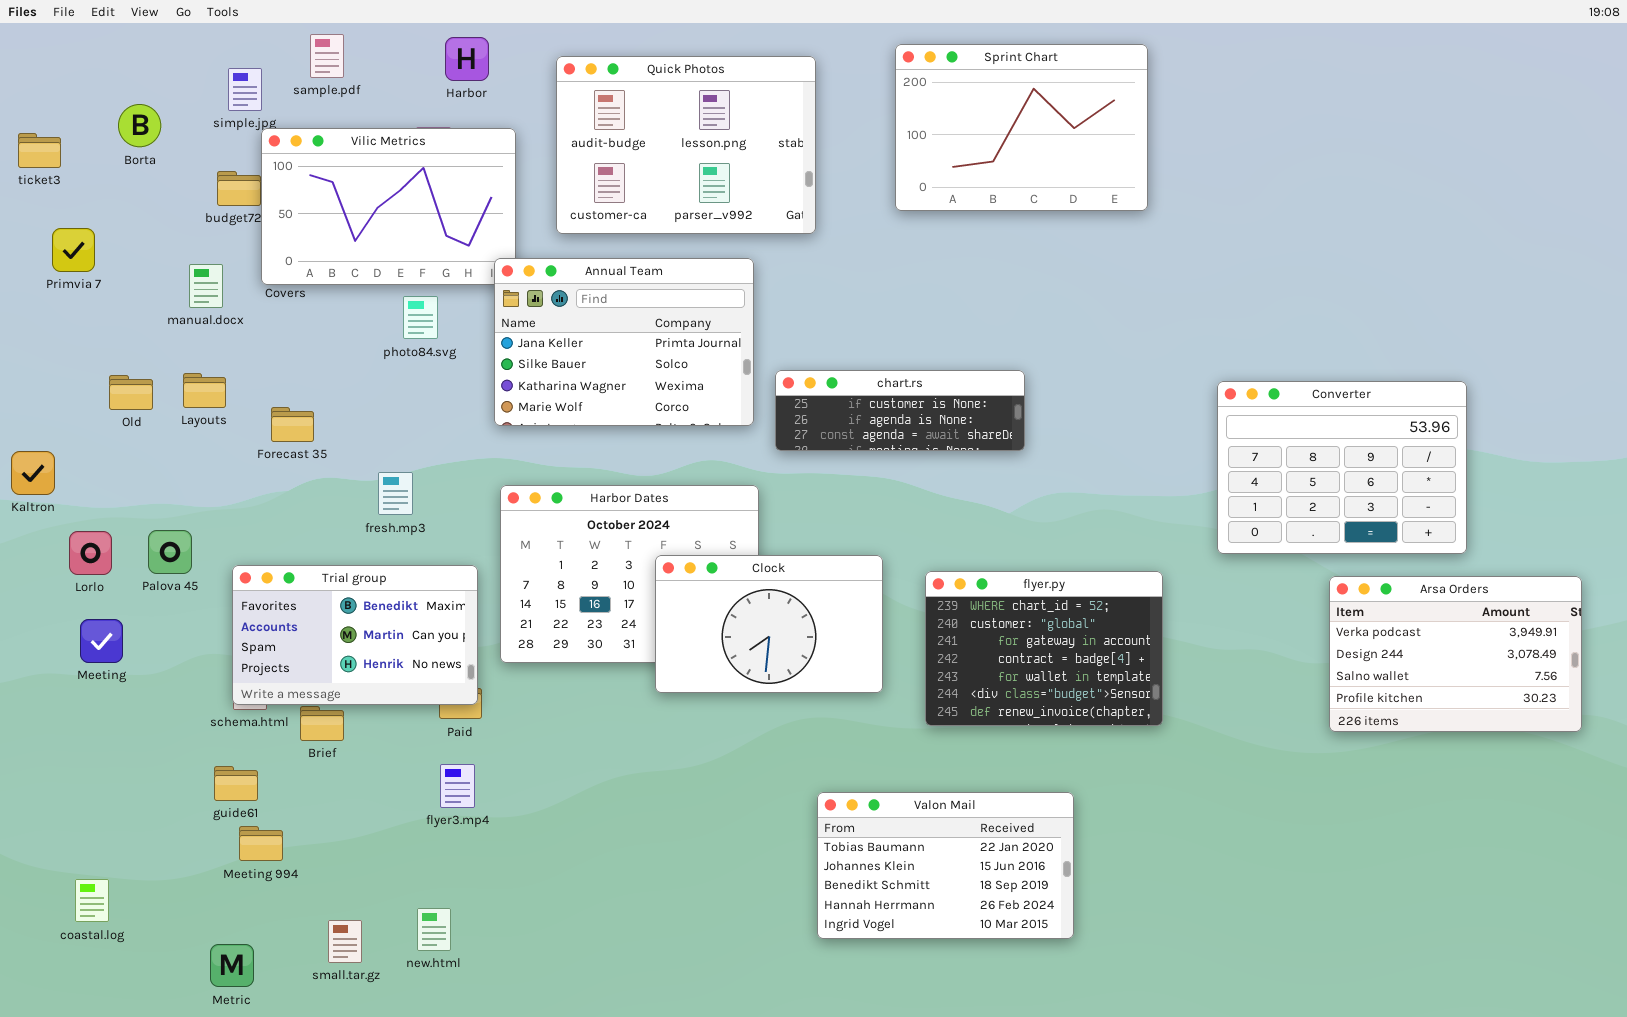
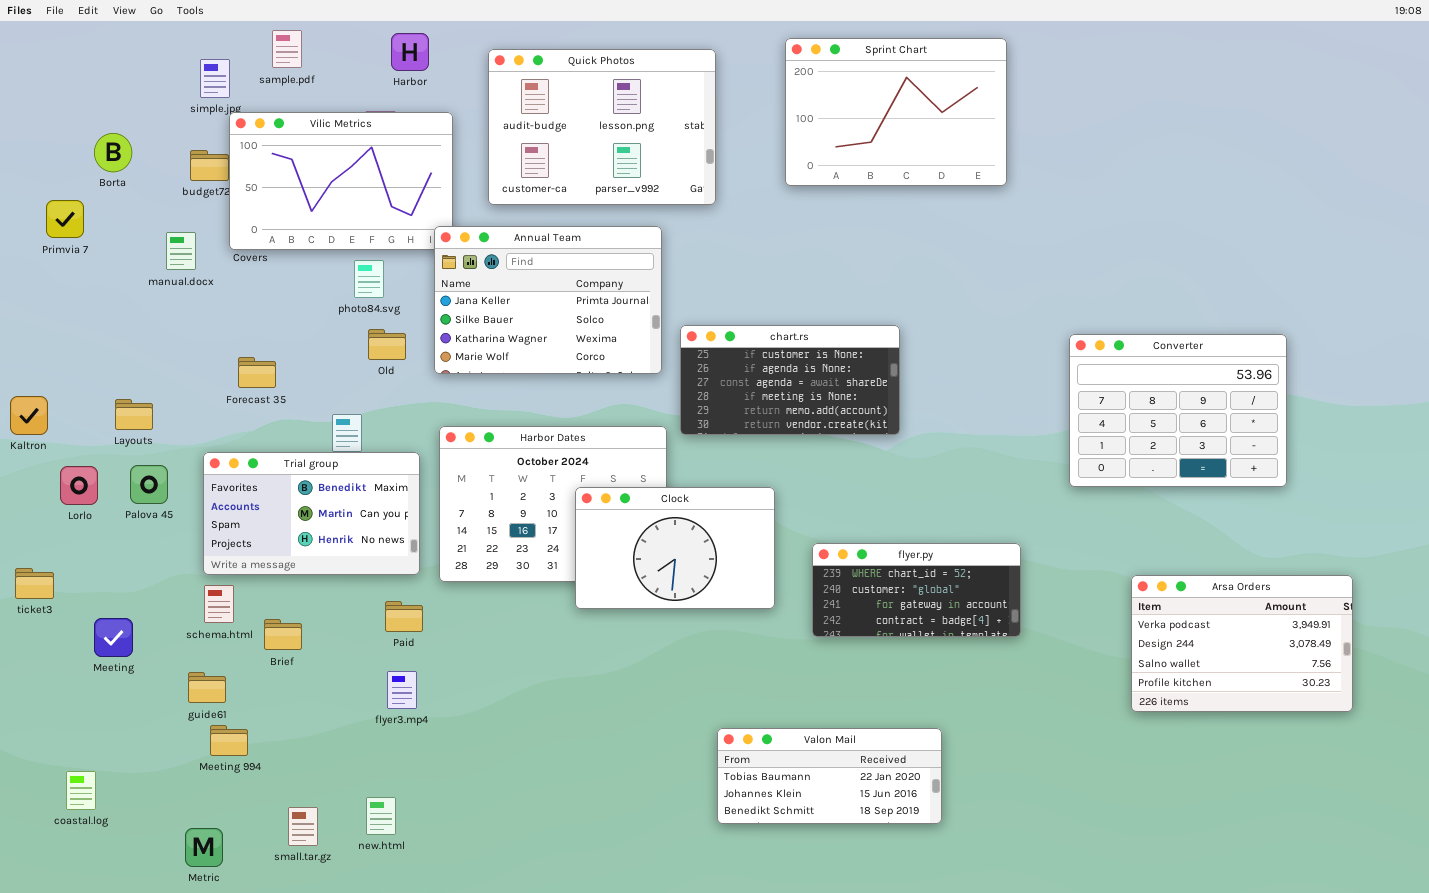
Borta: [118,104,161,147] -> [94,133,132,172], moved
ticket3: [18,133,61,168] -> [15,568,54,599], moved
chart.rs: [775,370,1025,451] -> [680,325,900,435], resized
Layouts: [183,373,226,408] -> [115,399,153,430], moved
Old: [109,375,153,410] -> [368,329,406,360], moved
Trial group: [232,565,478,705] -> [203,452,420,575], moved
flyer.py: [925,571,1163,726] -> [812,543,1021,637], resized
Arsa Orders: [1329,576,1582,732] -> [1131,575,1353,712], moved
Meeting: [80,619,123,663] -> [94,618,133,657], moved
Valon Mail: [817,792,1074,939] -> [717,728,942,824], resized

